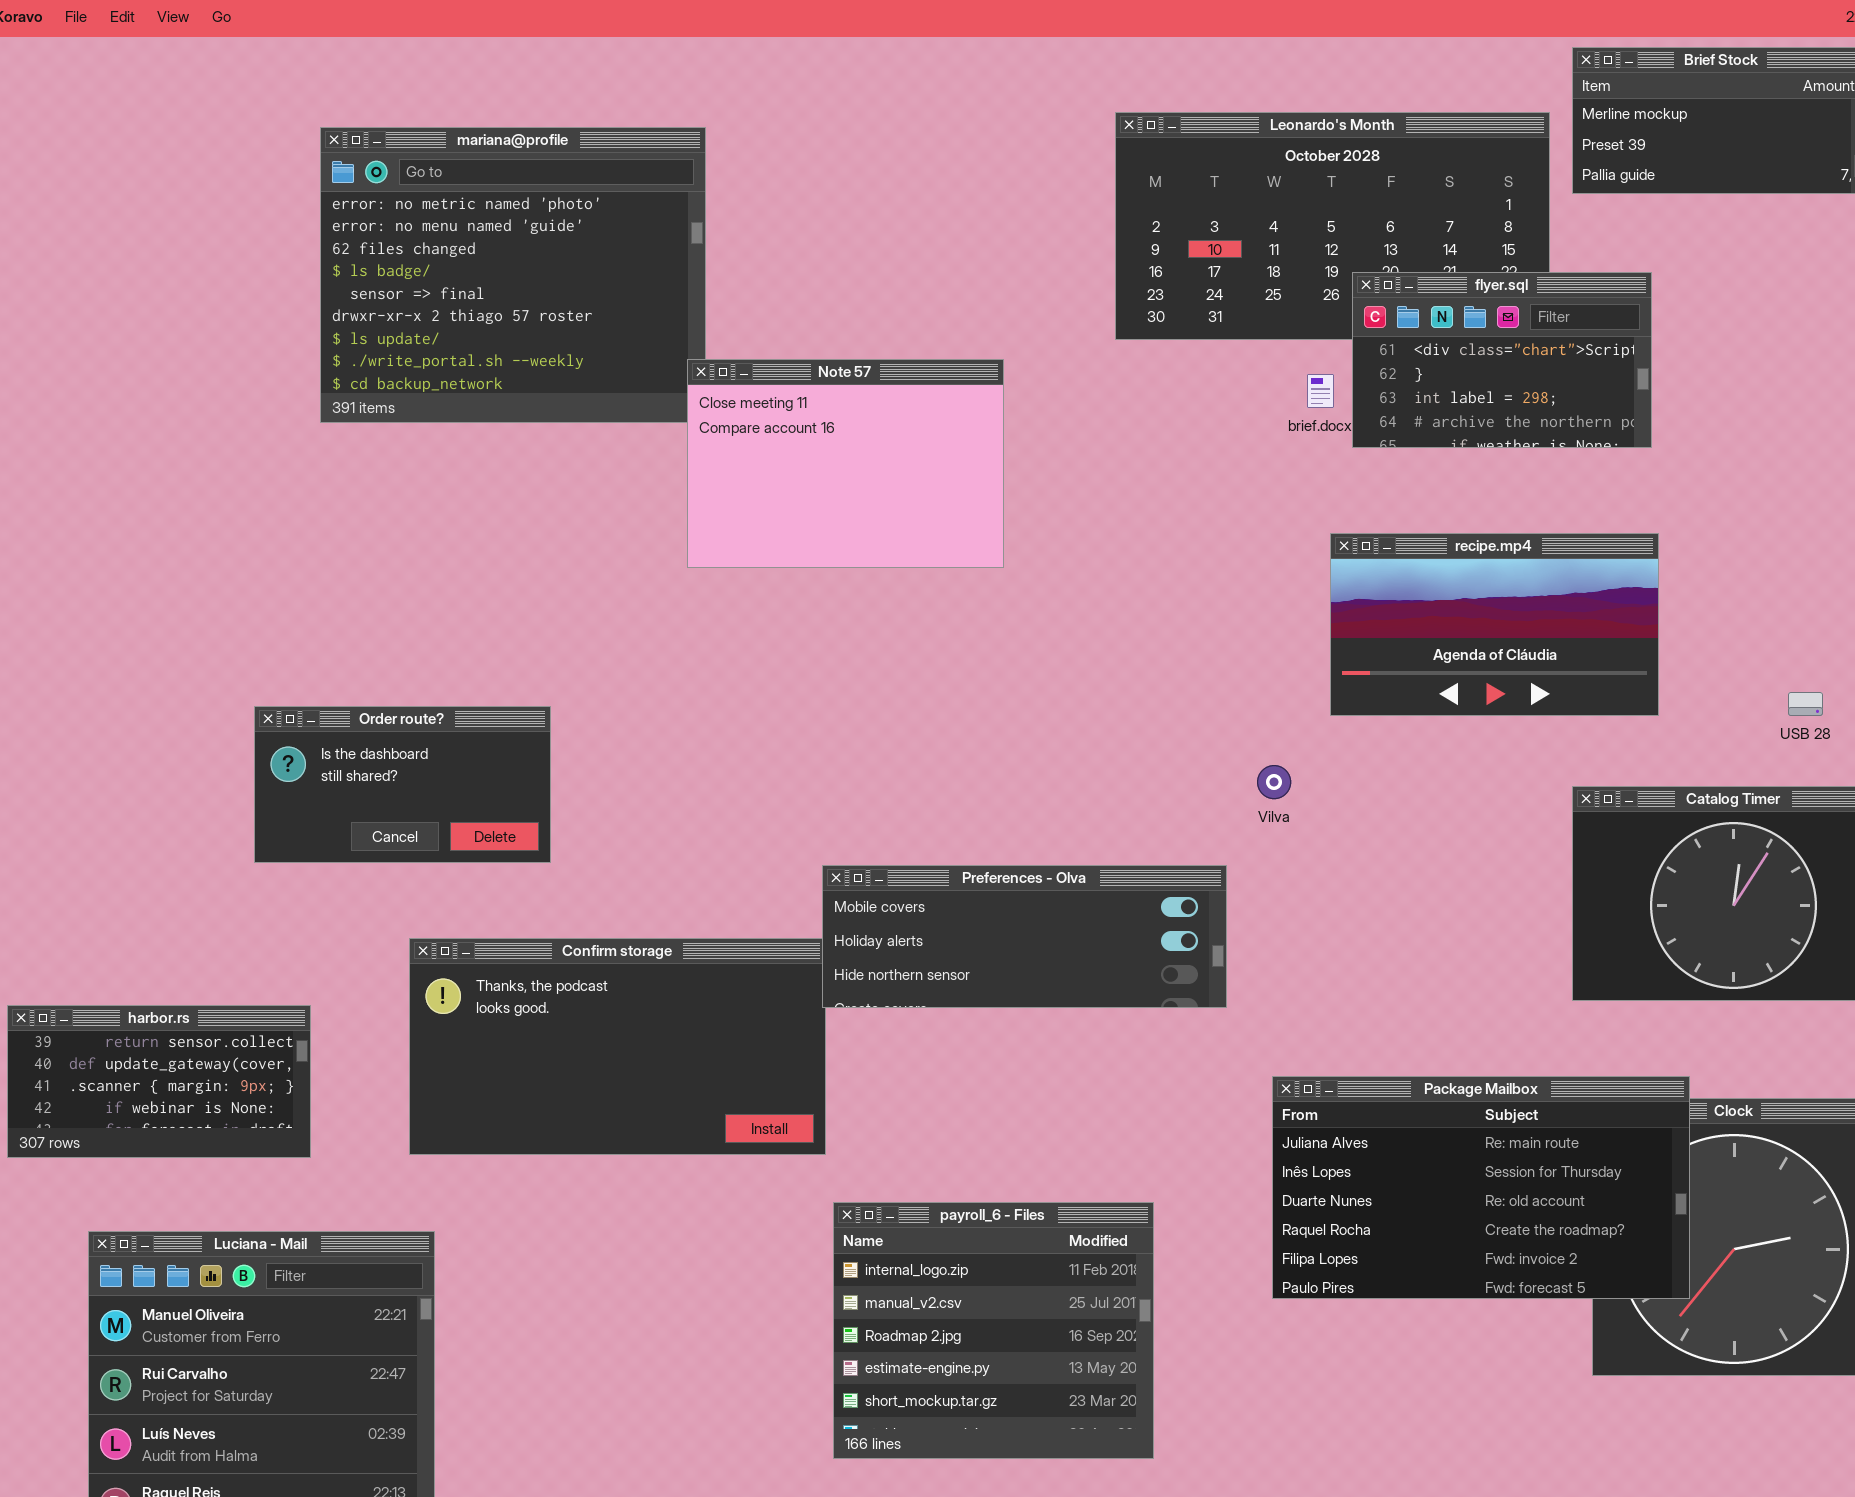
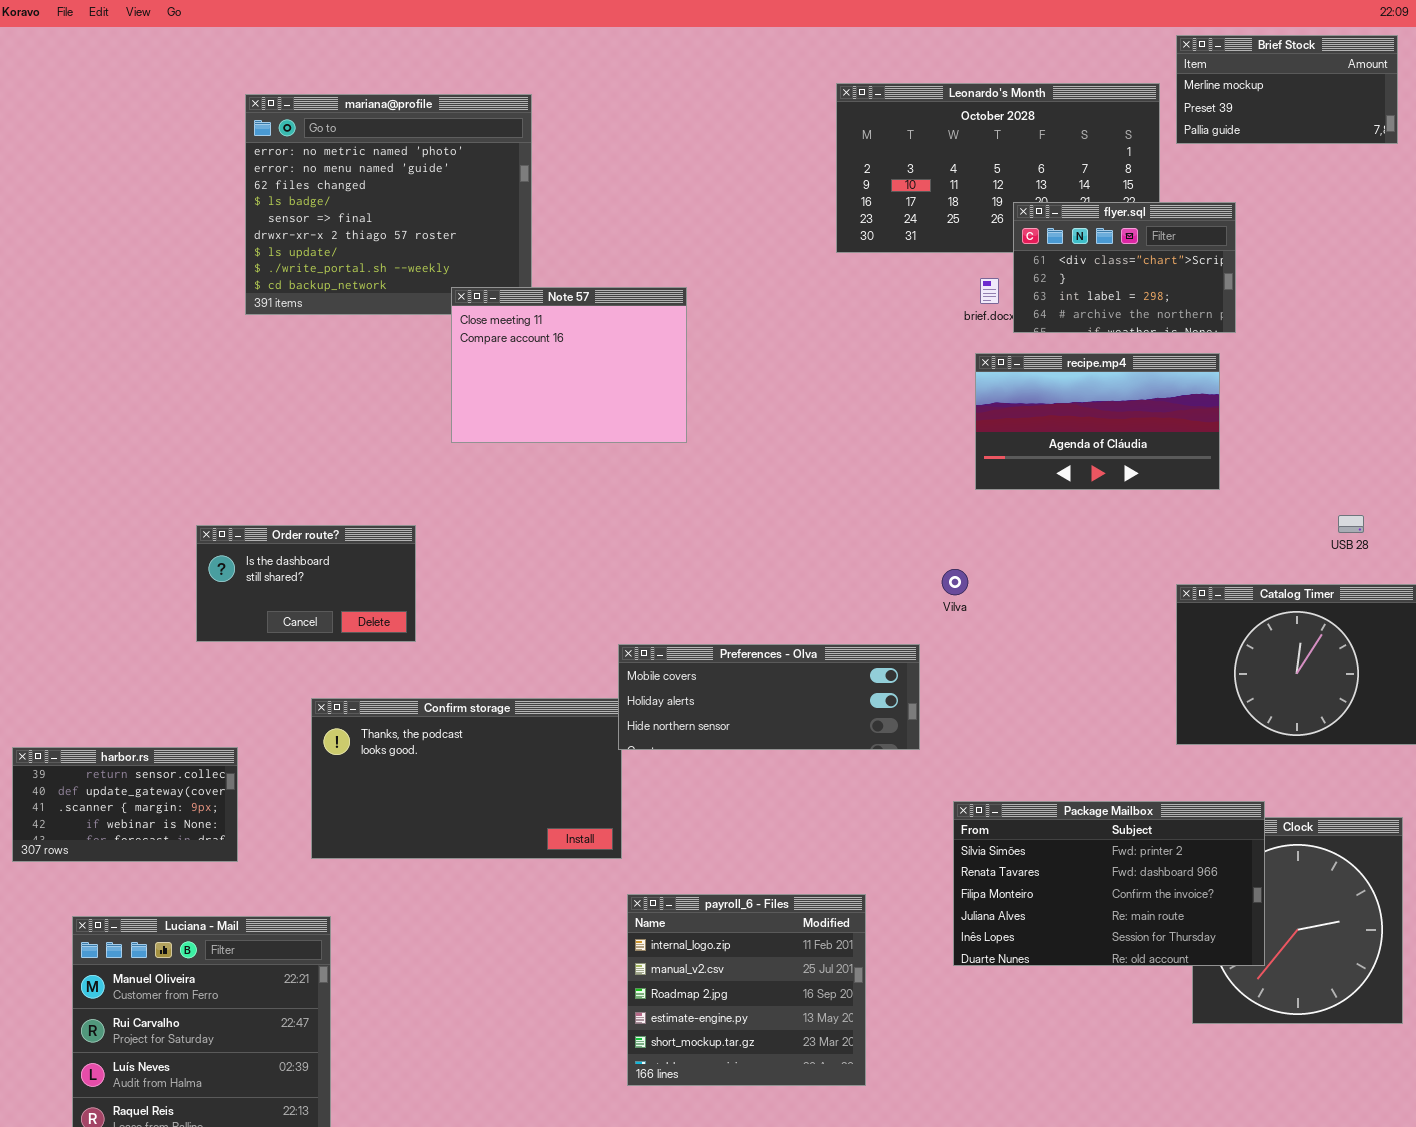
Note 57: [687,359,1004,568] -> [451,287,687,443], moved
recipe.mp4: [1330,533,1659,716] -> [975,353,1220,490], moved
Package Mailbox: [1272,1076,1690,1299] -> [953,801,1265,966], scrolled up 3 rows

